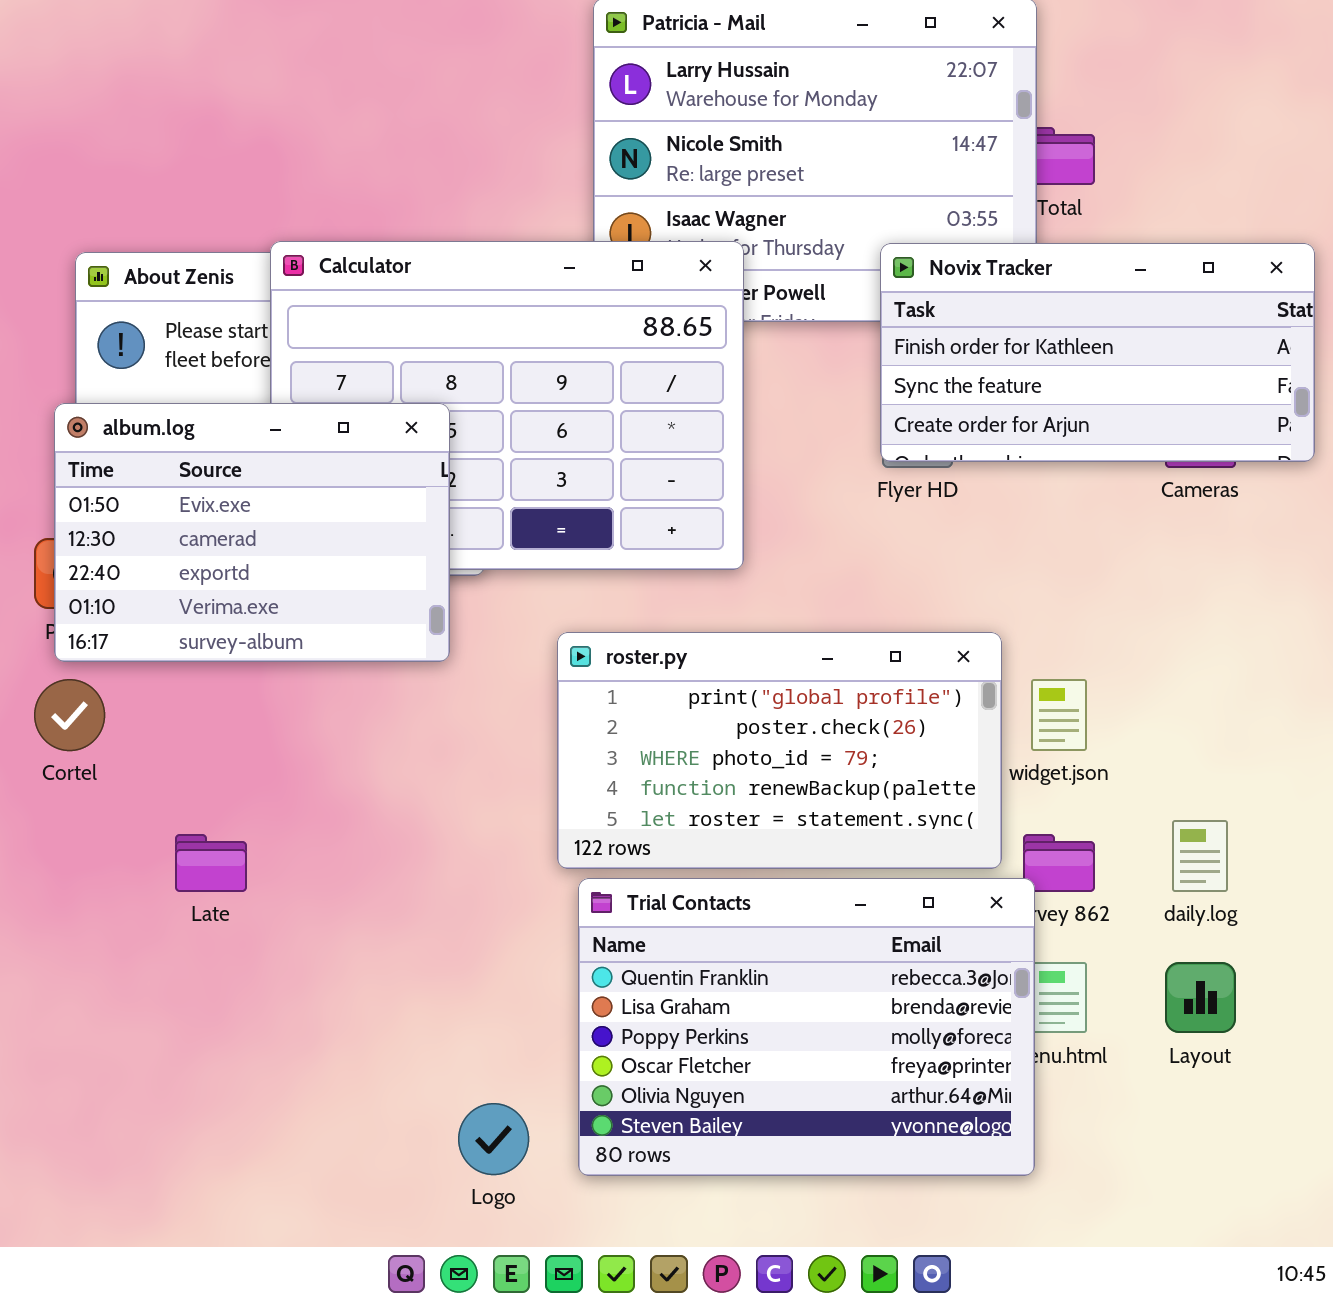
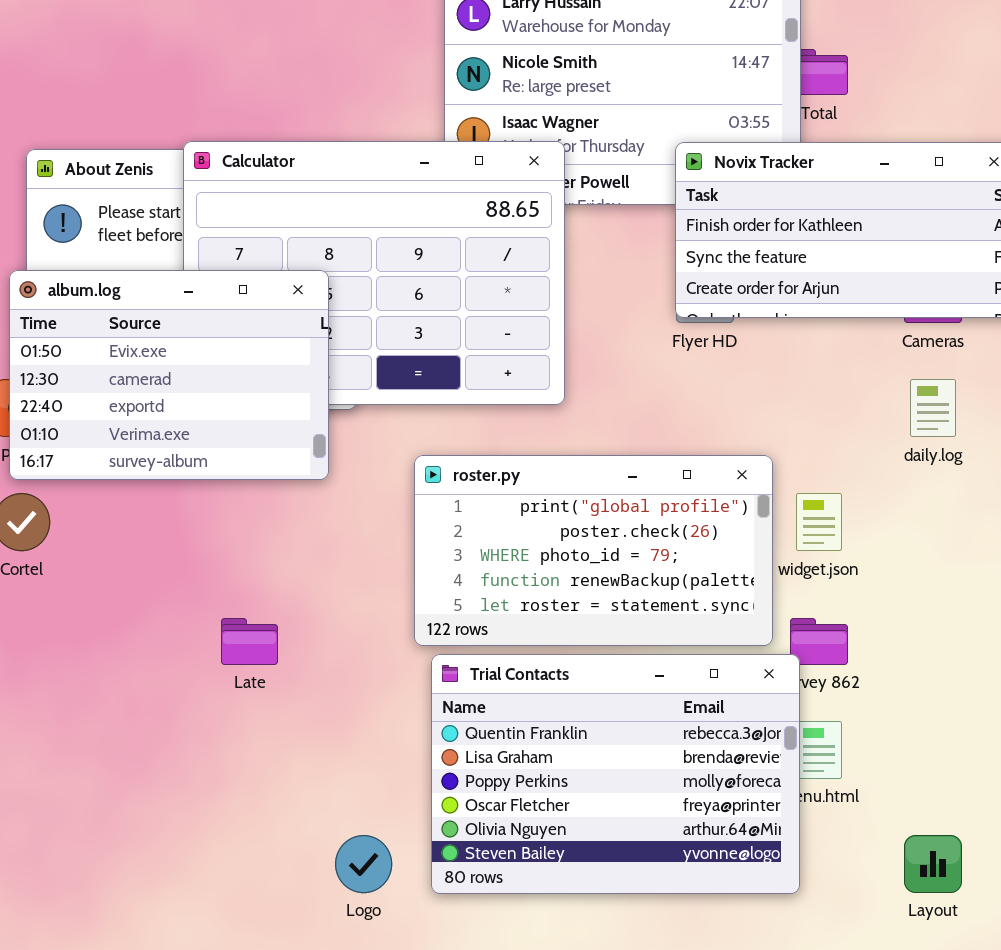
daily.log: [1172,820,1228,892] -> [910,379,956,437], moved
Late: [175,834,247,892] -> [221,618,278,665], moved
Layout: [1165,962,1236,1033] -> [904,835,962,893], moved

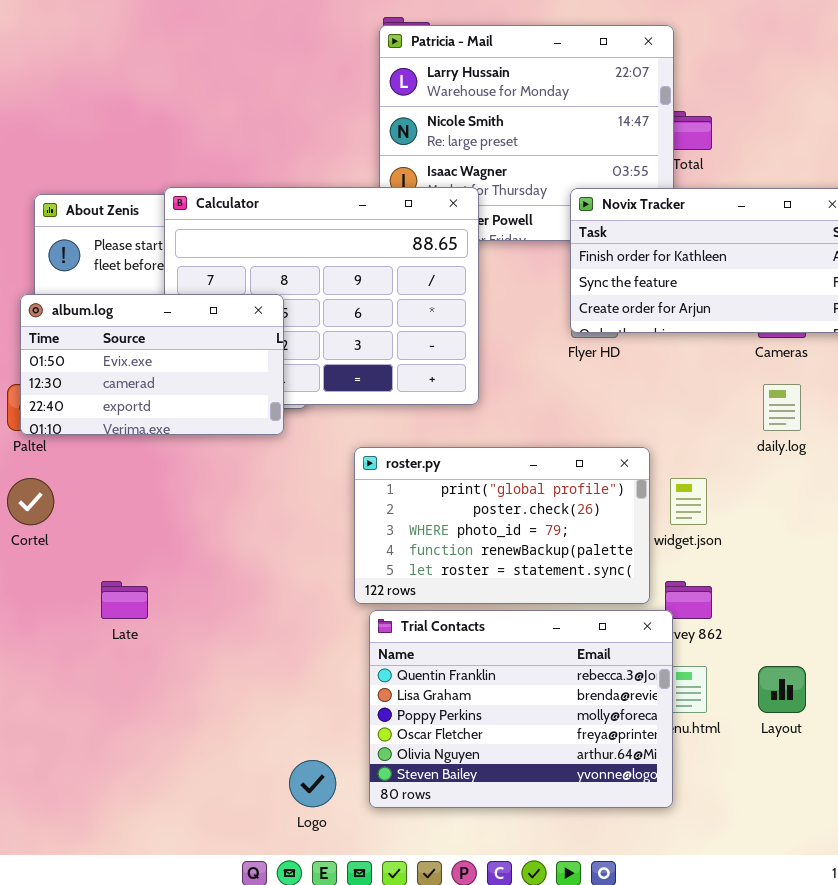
album.log: [9,270,329,480] -> [20,294,284,435], resized
Late: [221,618,278,665] -> [101,581,148,619], moved
Layout: [904,835,962,893] -> [758,666,806,713], moved

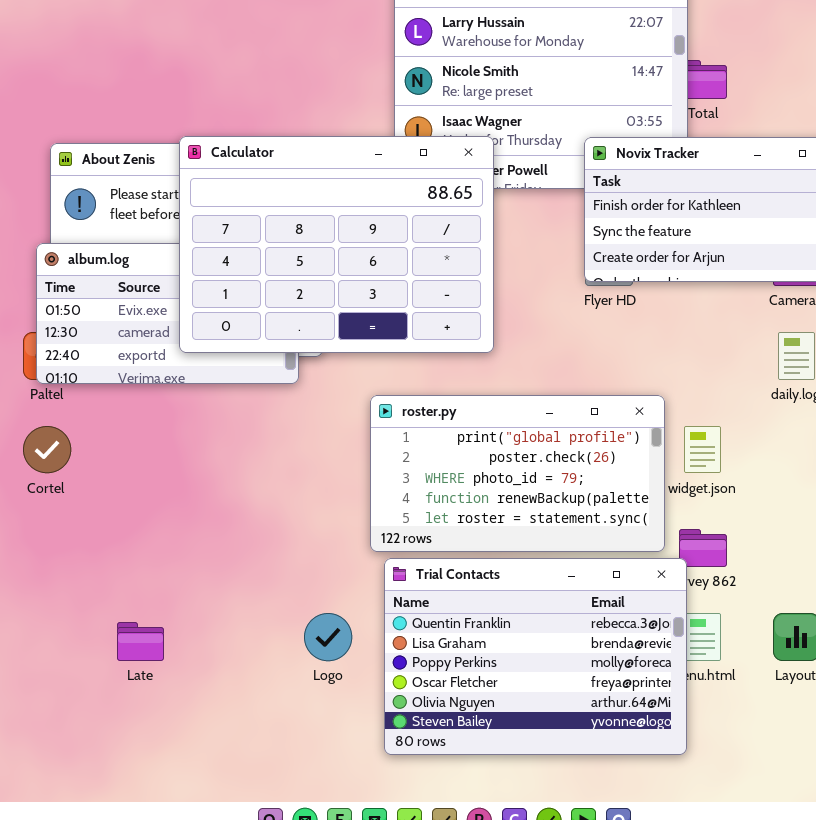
Calculator: [164,187,479,405] -> [179,136,494,353], raised
Late: [101,581,148,619] -> [117,622,164,661], moved
Logo: [289,760,336,807] -> [304,613,352,661], moved

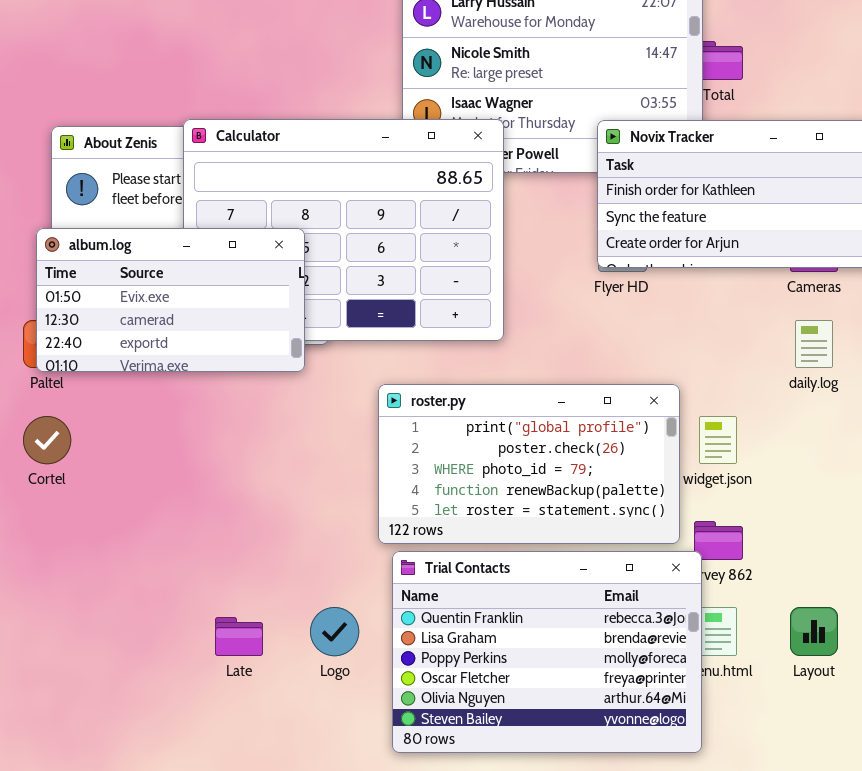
album.log: [36,243,299,384] -> [36,228,305,372], raised
Late: [117,622,164,661] -> [215,617,263,656], moved

